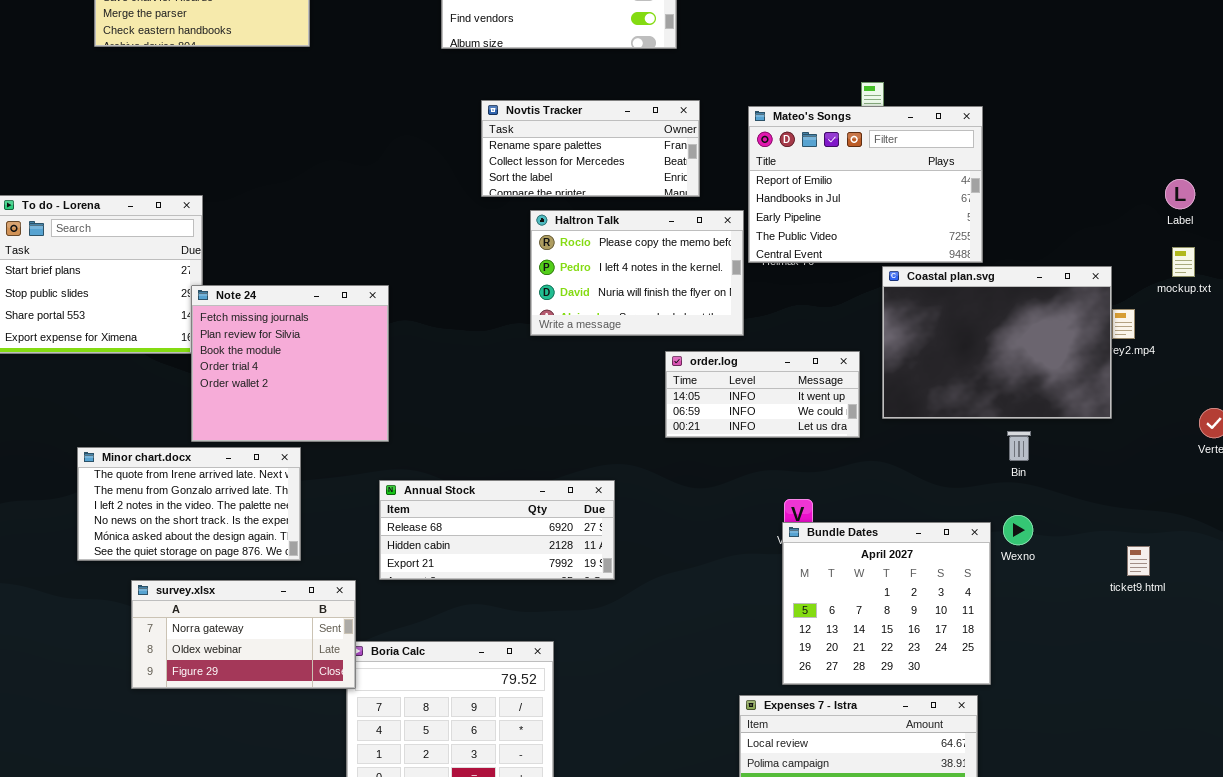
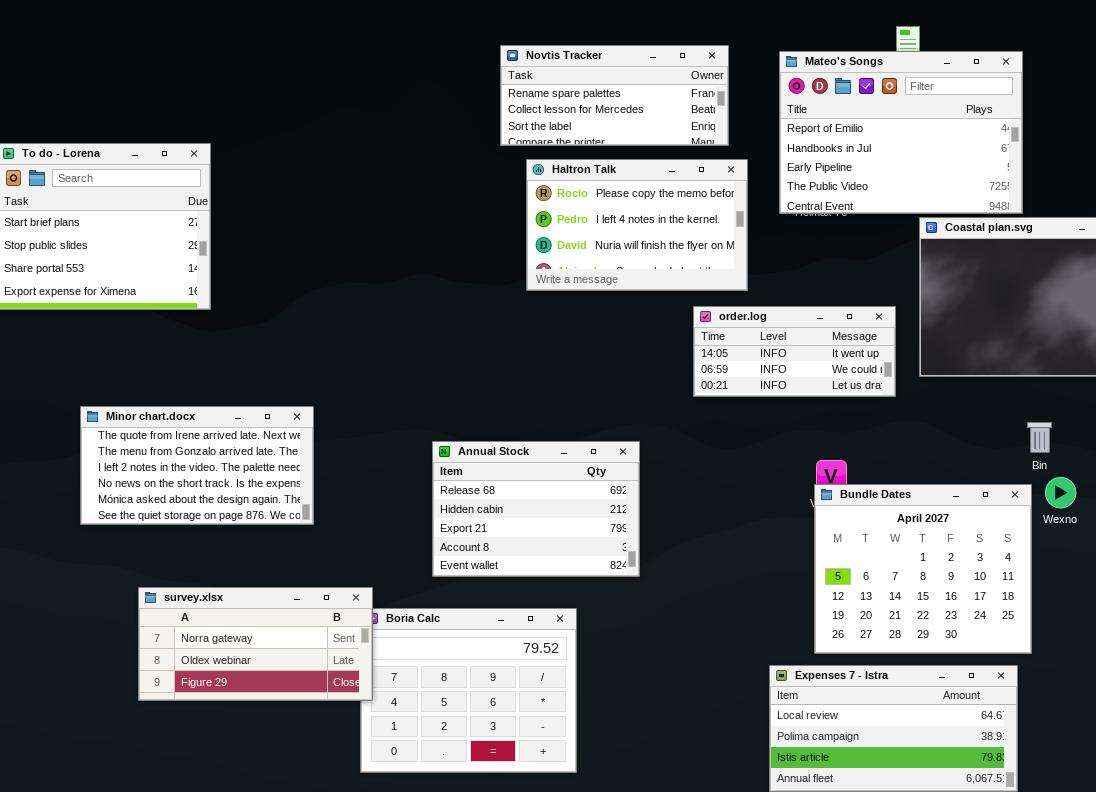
Haltron Talk: [530,210,744,336] -> [526,159,748,291], moved
Note 24: [191,285,389,442] -> none, closed
Bin: [1007,431,1031,461] -> [1027,422,1052,453], moved
Annual Stock: [379,480,615,580] -> [432,441,640,577], resized
survey.xlsx: [131,580,356,689] -> [138,587,373,701], moved

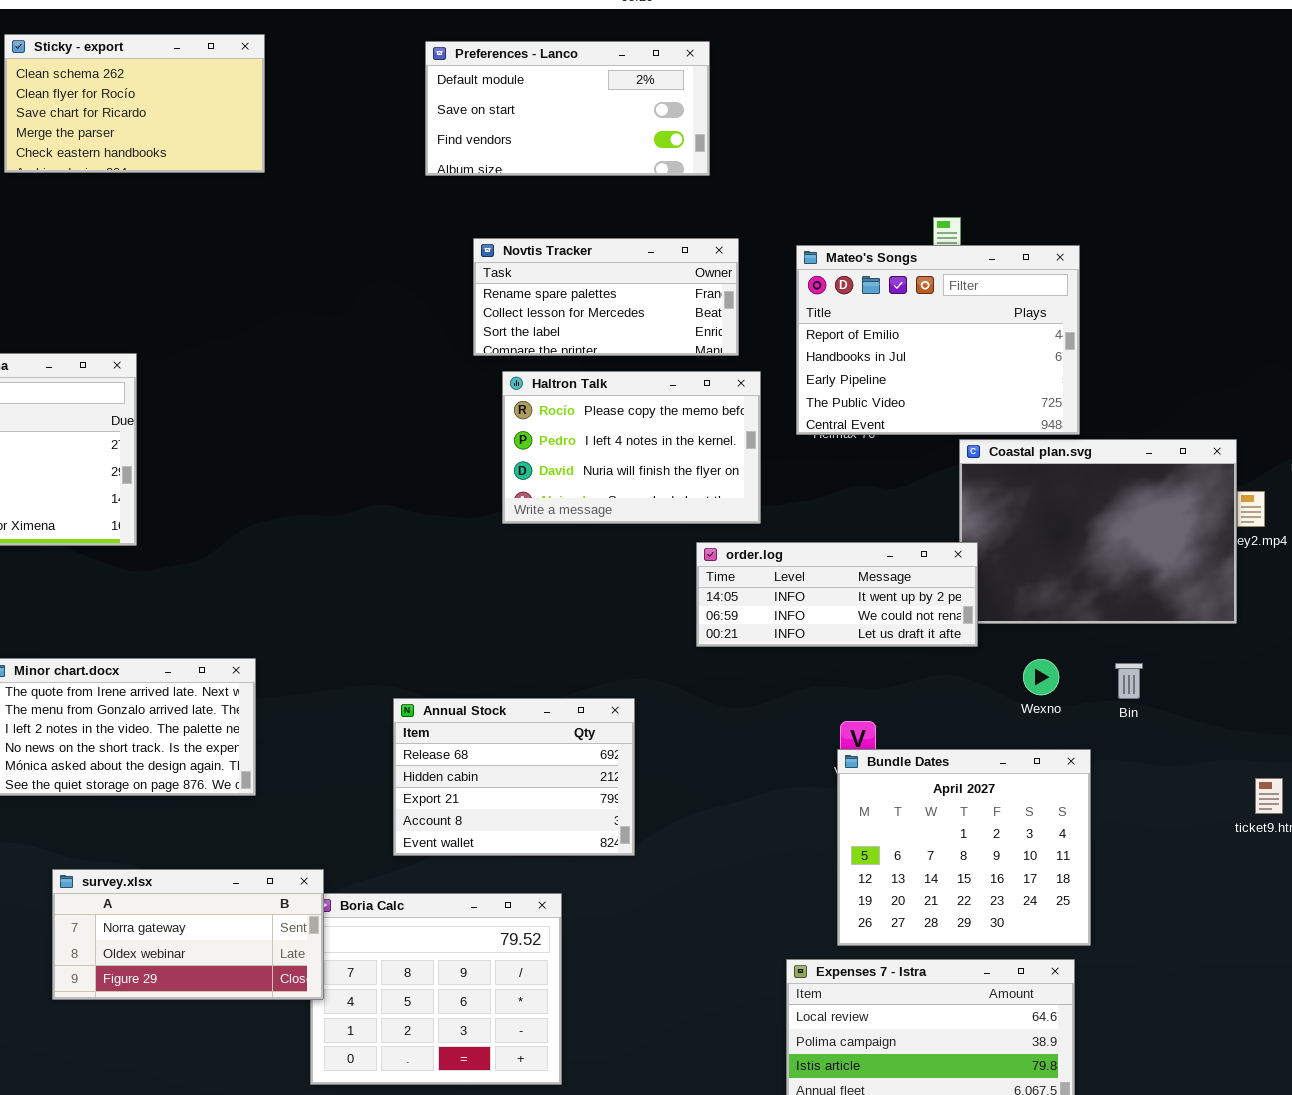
order.log: [693,306,896,397] -> [696,542,978,647], resized
Bin: [1027,422,1052,453] -> [1115,663,1143,699], moved
Wexno: [1045,477,1076,508] -> [1023,659,1059,695], moved

